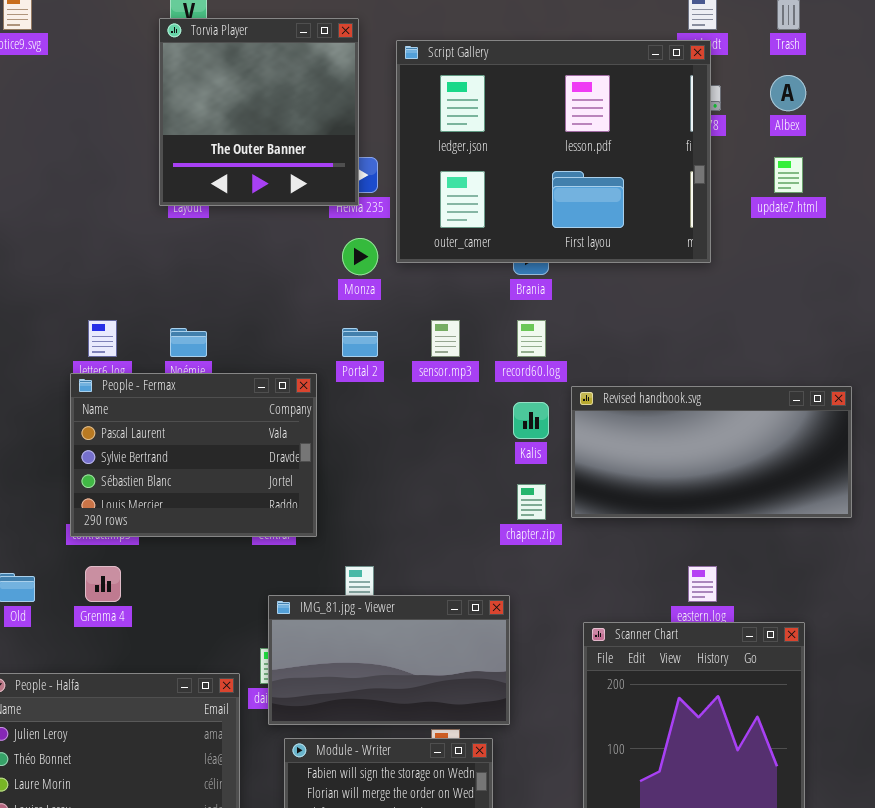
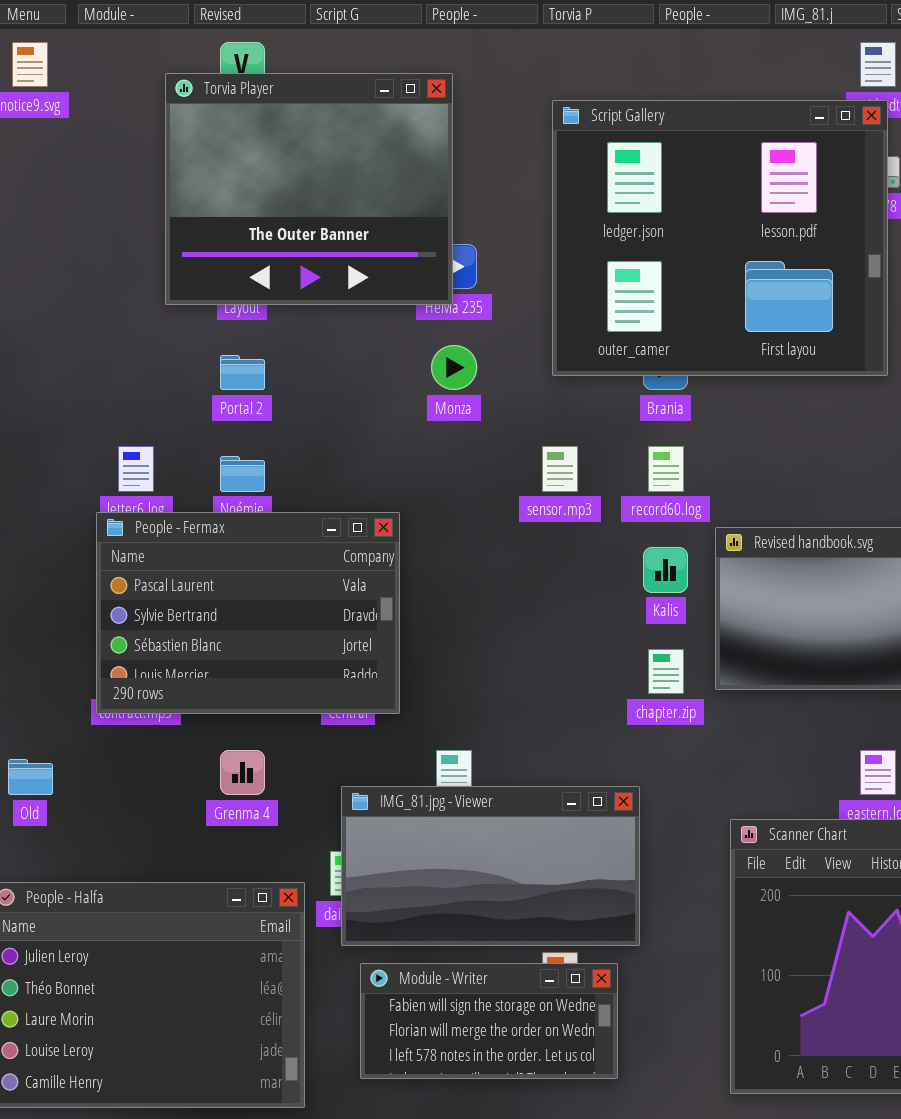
Torvia Player: [159,18,359,206] -> [165,73,453,305], resized
Script Gallery: [396,40,711,263] -> [552,100,888,376], resized
Portal 2: [342,328,378,357] -> [220,355,265,390], moved
Grenma 4: [85,566,121,602] -> [220,750,265,795], moved

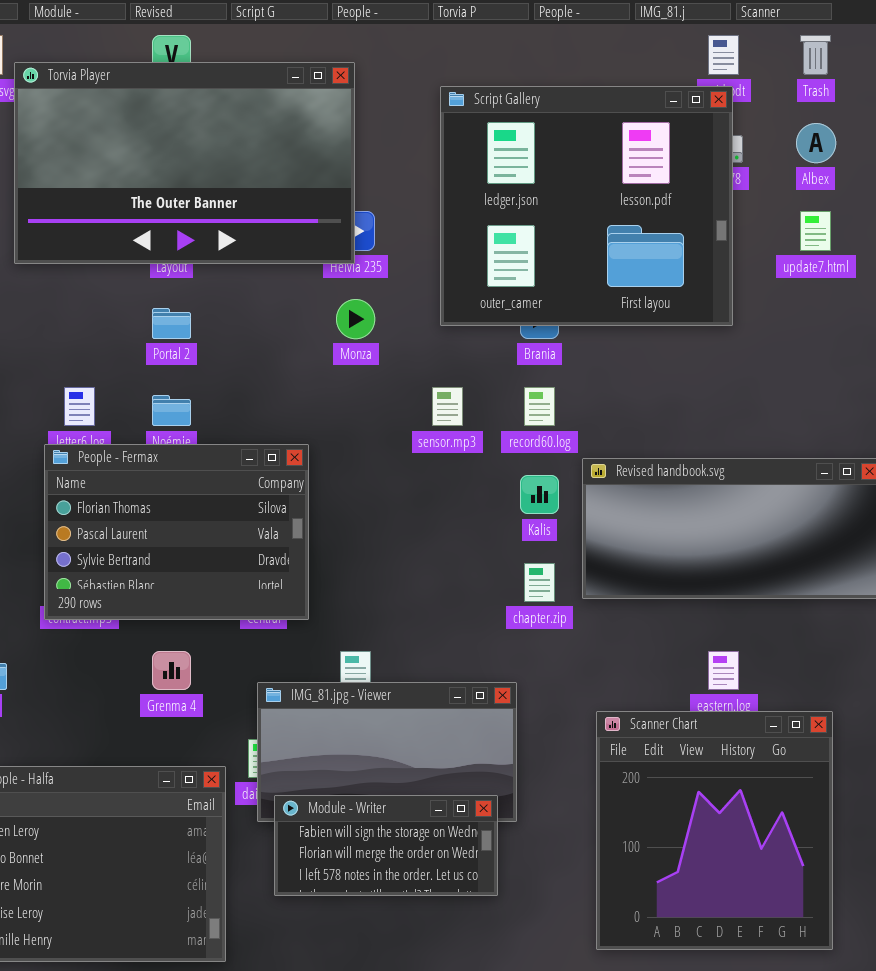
Torvia Player: [165,73,453,305] -> [14,62,355,264], resized
People - Fermax: [96,512,400,714] -> [44,444,309,620], scrolled up 1 row
Module - Writer: [360,963,618,1079] -> [274,795,498,896], moved

